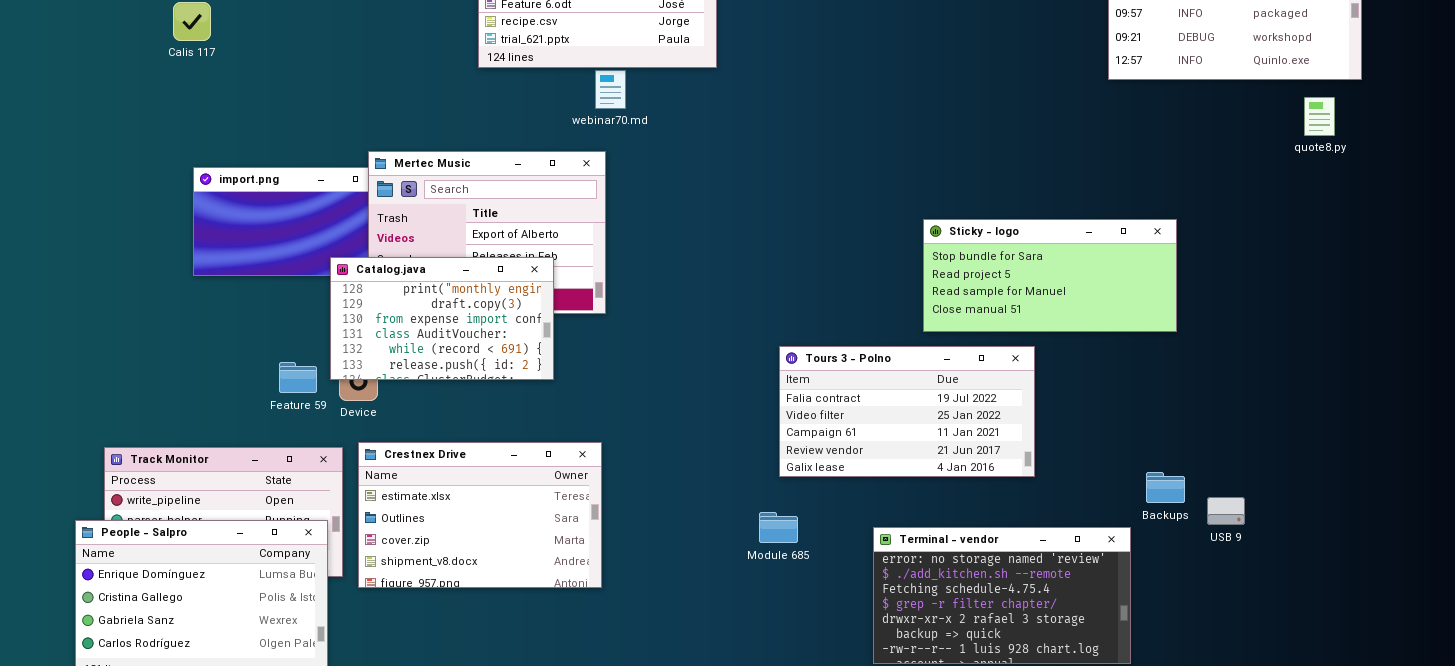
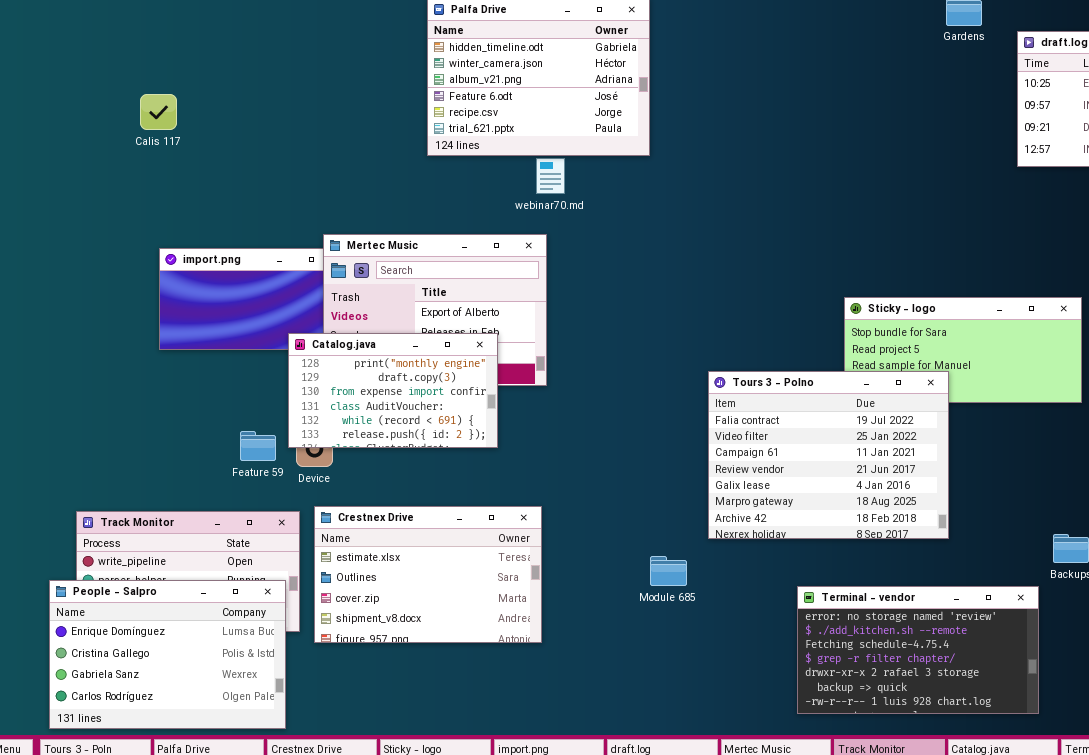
Tours 3 - Polno: [779,346,1035,477] -> [708,371,949,539], resized
Module 685: [759,512,798,543] -> [650,556,687,586], moved

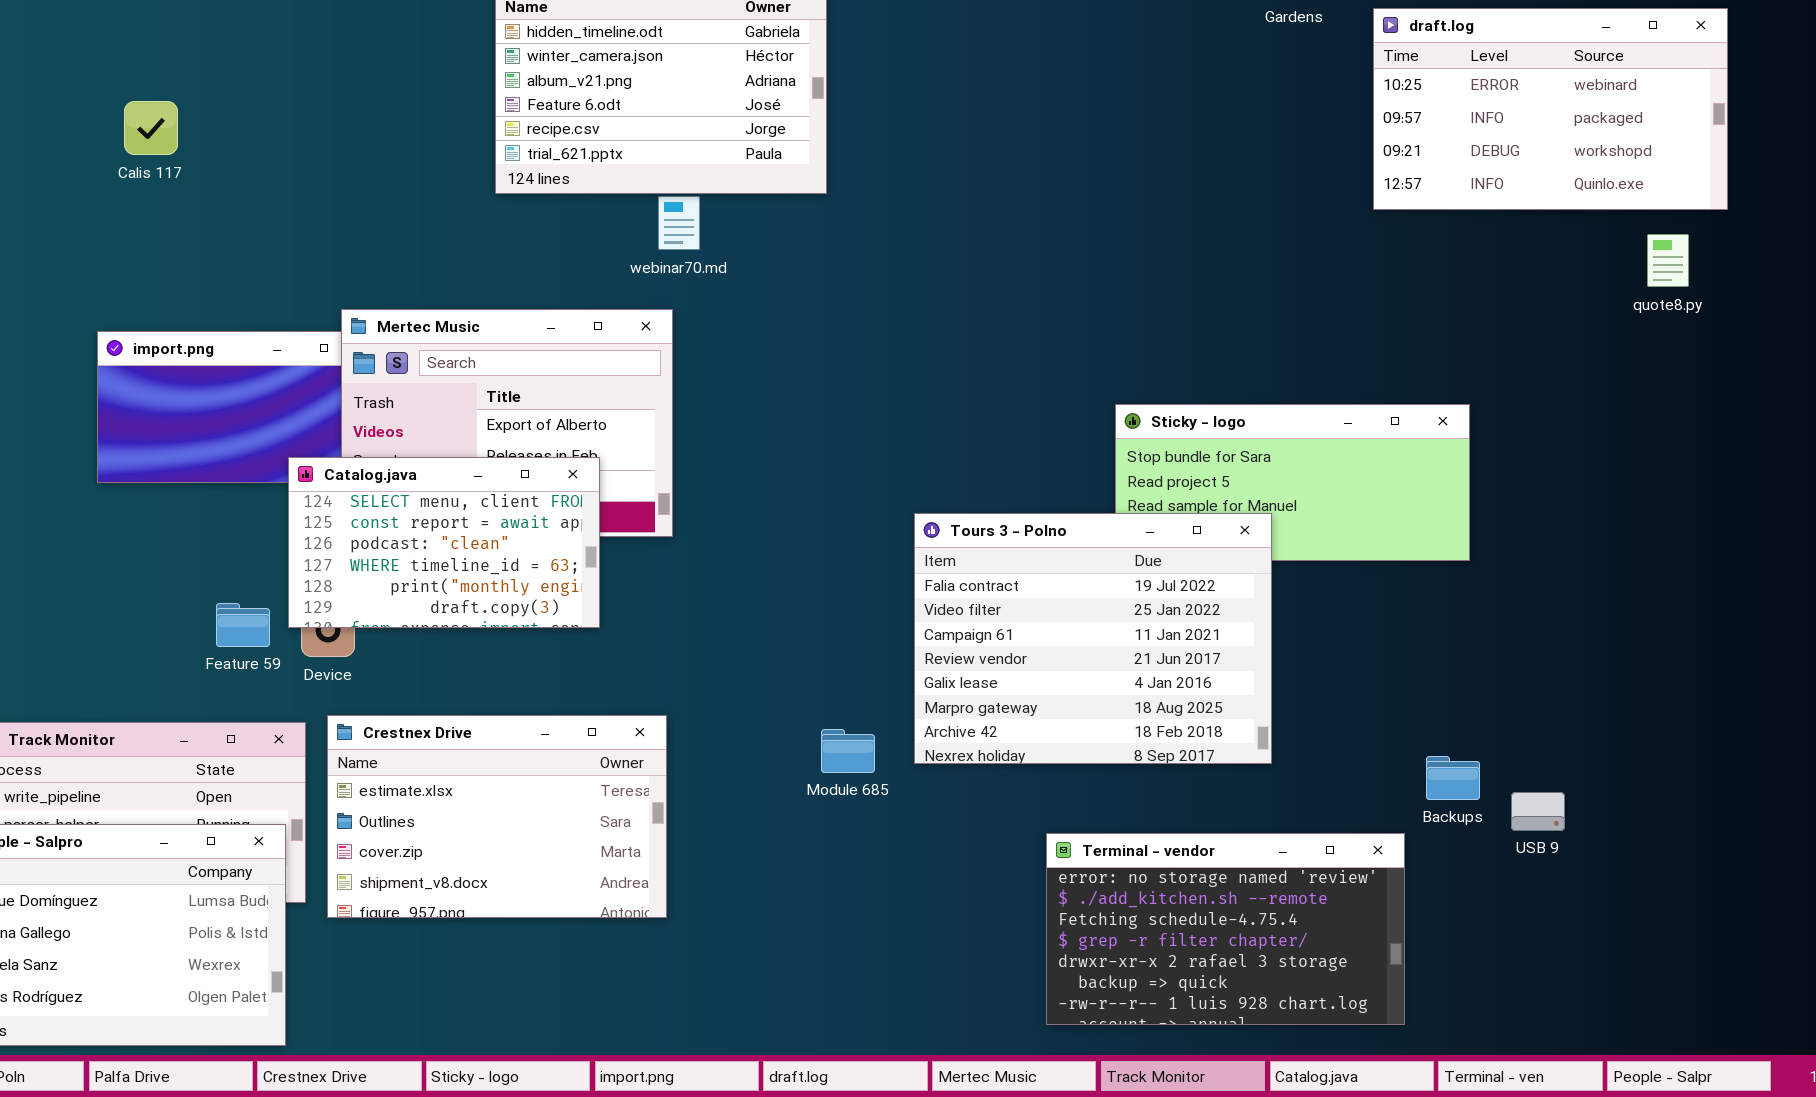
Calis 117: [140,94,177,130] -> [124,101,178,155], moved
Catalog.java: [288,333,498,448] -> [288,457,600,628], scrolled up 4 rows
Module 685: [650,556,687,586] -> [821,729,875,773], moved

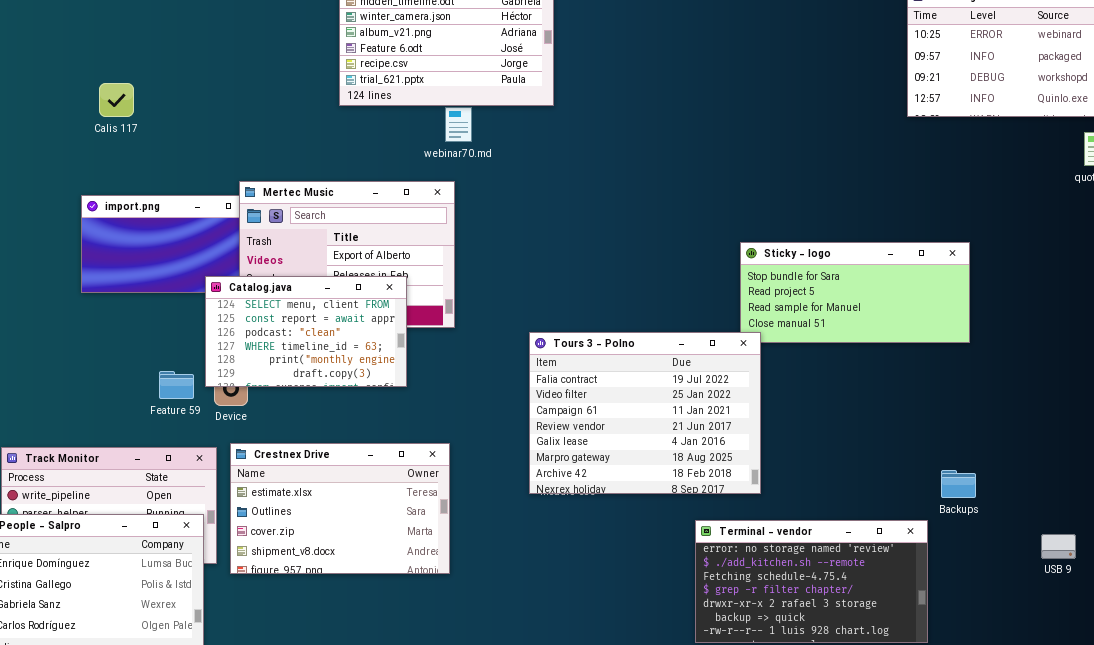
Calis 117: [124,101,178,155] -> [99,83,134,117], moved
Tours 3 - Polno: [914,513,1272,764] -> [529,332,761,494], moved
USB 9: [1511,792,1565,831] -> [1041,534,1076,559], moved

